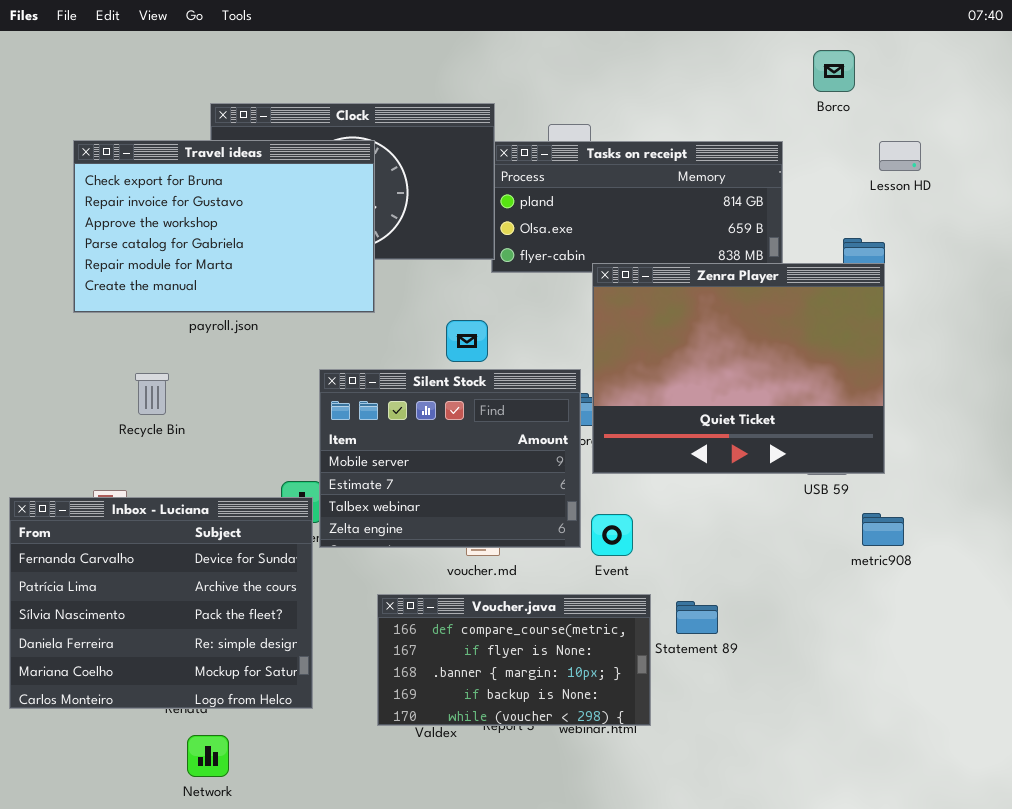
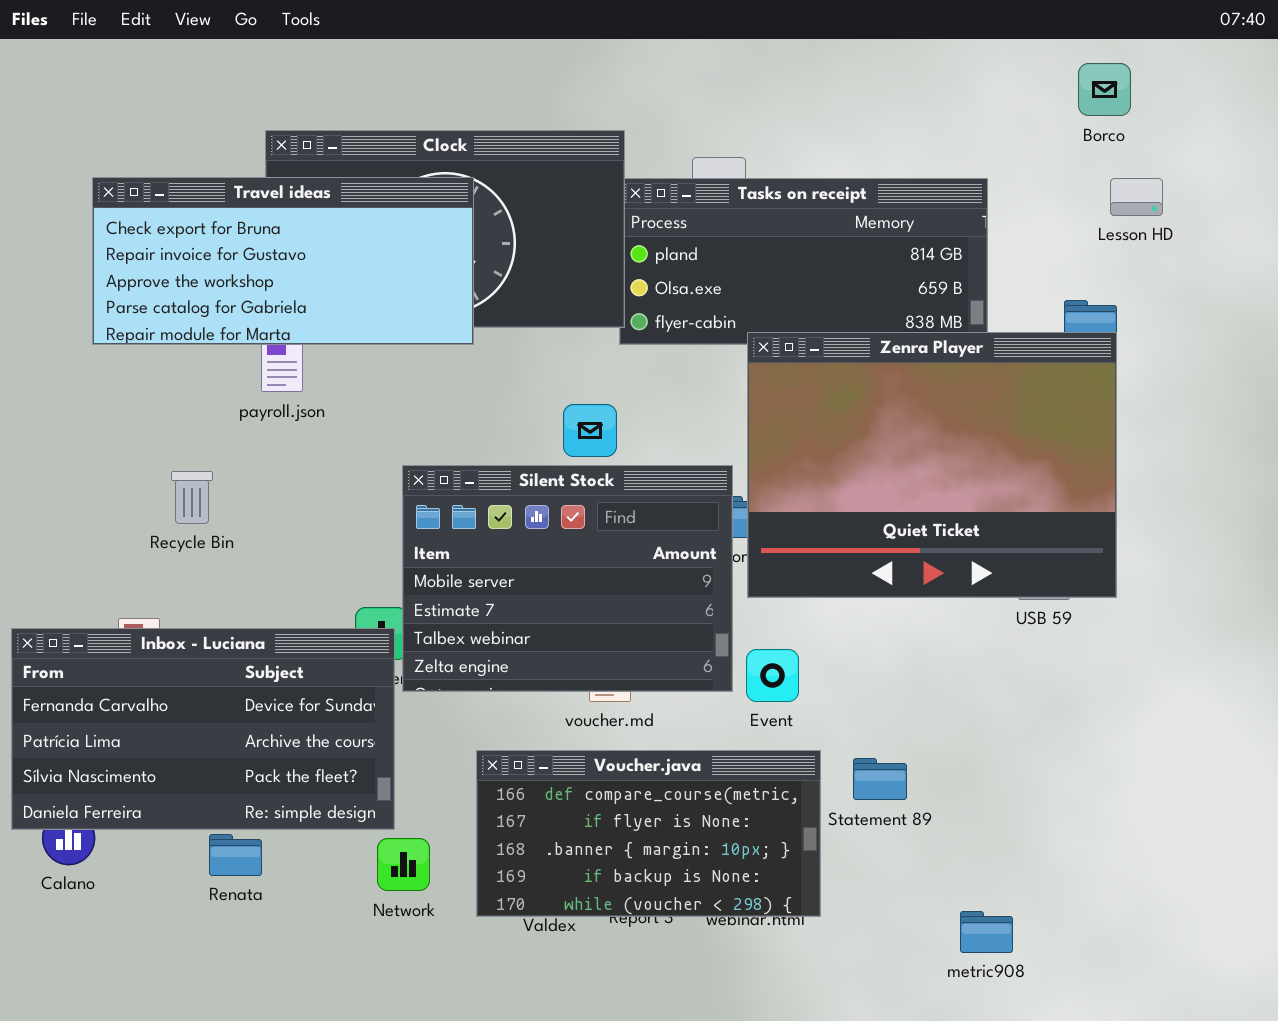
Borco: [813,50,855,92] -> [1078,63,1131,116], moved
Travel ideas: [73,140,375,313] -> [92,177,474,345], resized
Inbox - Luciana: [9,497,313,709] -> [11,628,395,830], resized
metric908: [862,513,904,546] -> [960,911,1013,953], moved
Network: [187,735,229,777] -> [377,838,430,891], moved

